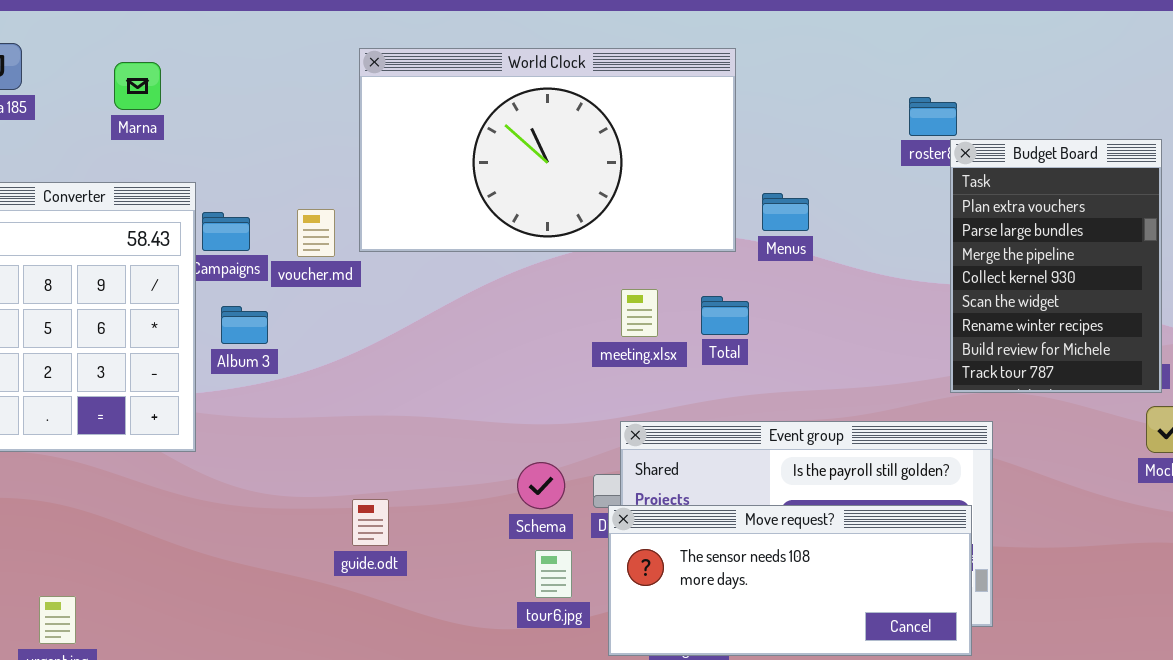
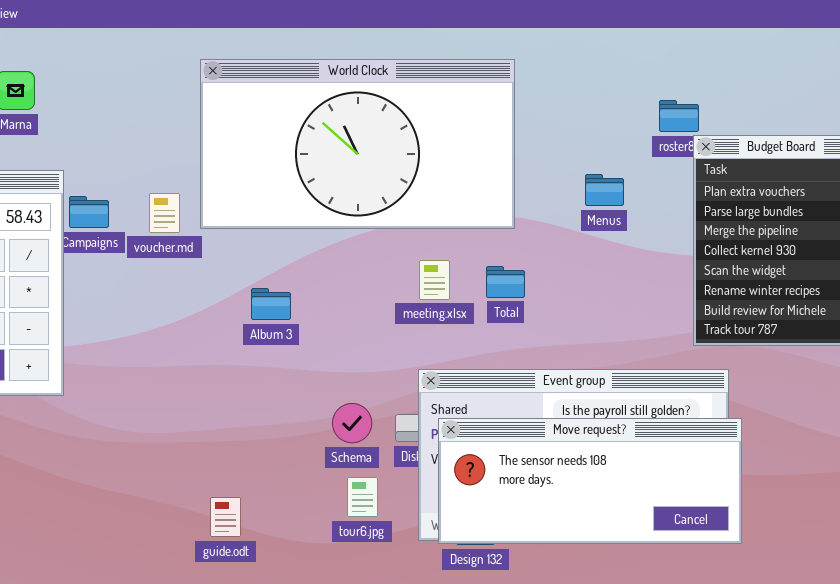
Menus: [762,193,809,231] -> [585,174,624,206], moved
Album 3: [221,306,268,344] -> [251,288,291,320], moved
guide.odt: [352,499,389,546] -> [210,497,241,537], moved
Move request?: [608,505,972,656] -> [438,418,742,544], moved

